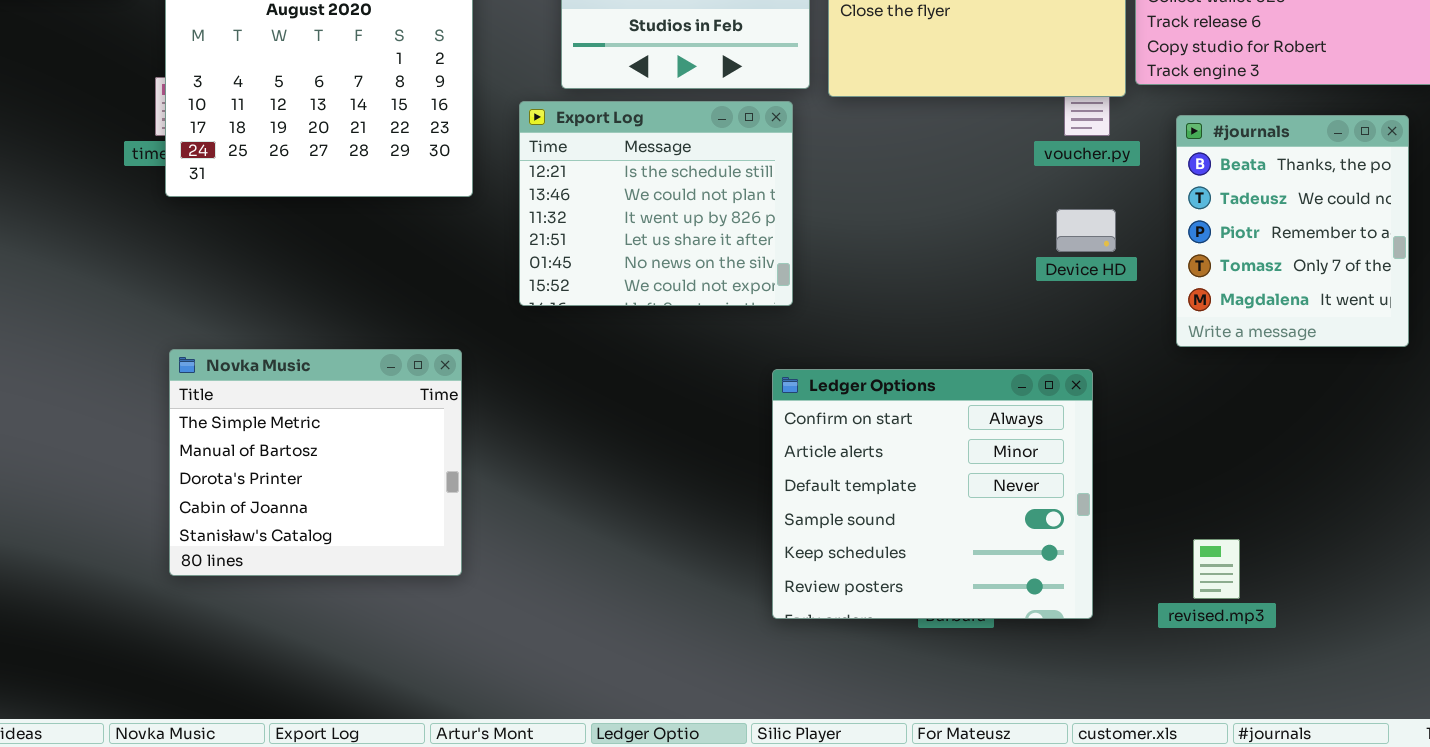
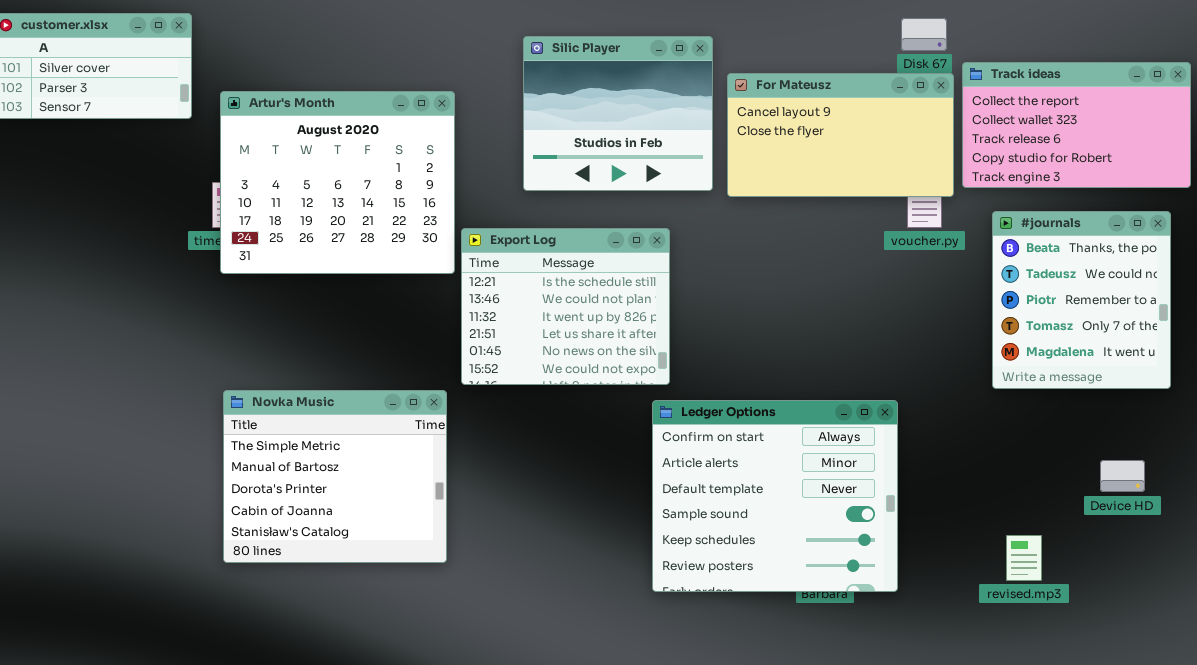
Export Log: [519,101,793,306] -> [461,228,670,385], moved
Device HD: [1056,209,1116,252] -> [1100,460,1145,492], moved
Ledger Options: [772,369,1093,619] -> [652,400,898,592], moved

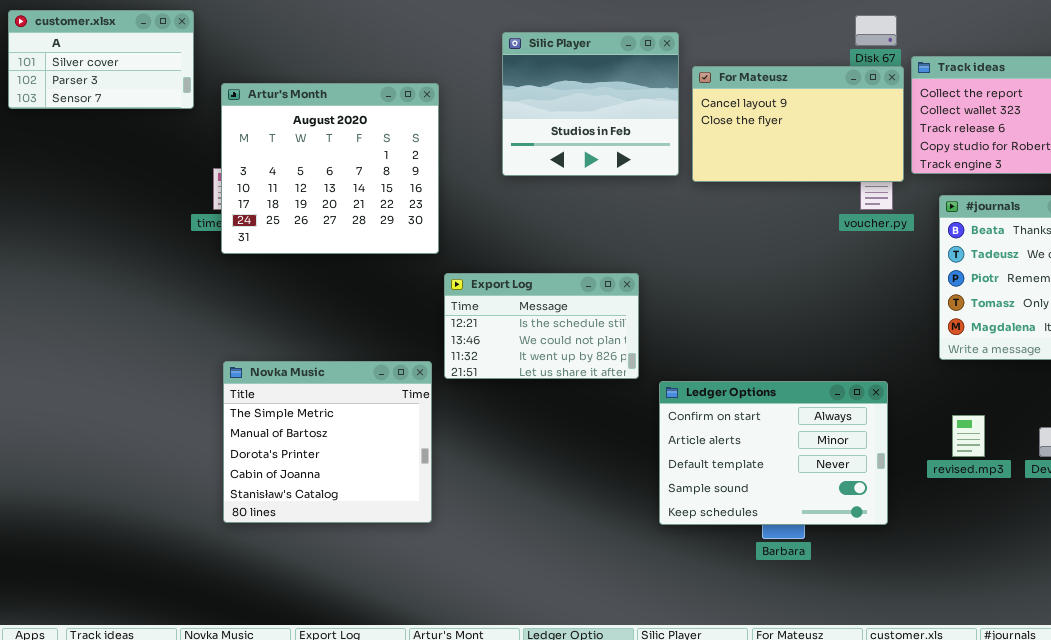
Export Log: [461,228,670,385] -> [444,273,639,379], moved, resized
Ledger Options: [652,400,898,592] -> [659,381,888,525], moved, resized
revised.mp3: [1006,535,1042,581] -> [952,415,985,457], moved

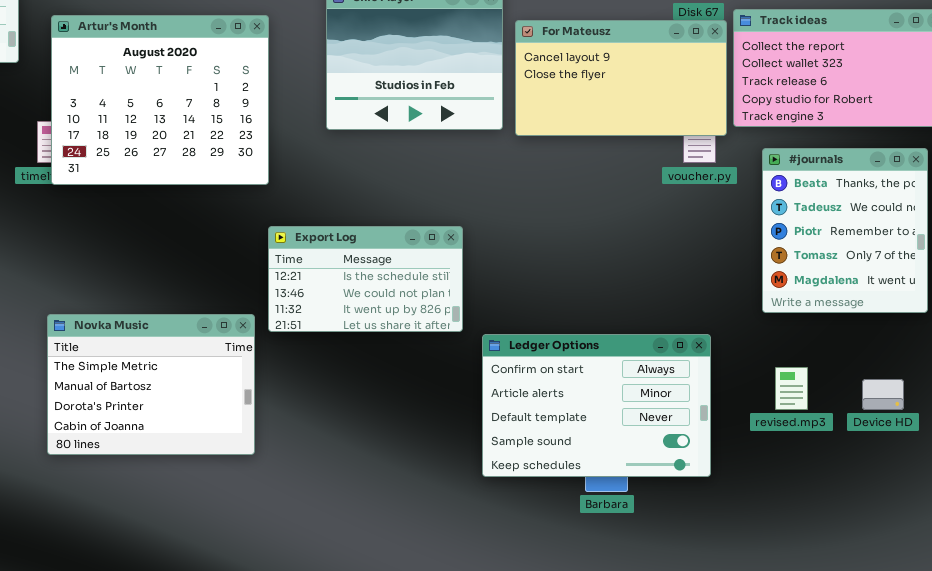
Artur's Month: [221,83,439,254] -> [51,15,269,185], moved
Novka Music: [223,361,432,523] -> [47,314,255,455], resized

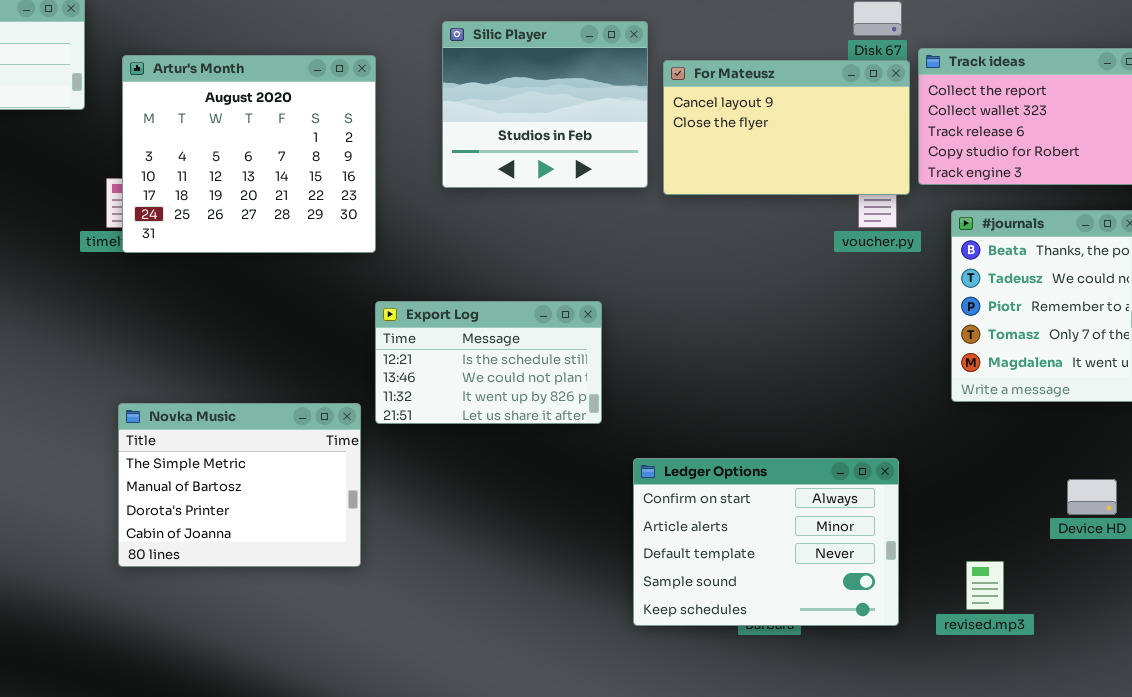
Ledger Options: [482,334,711,477] -> [633,458,899,626], moved
revised.mp3: [775,367,808,410] -> [966,561,1004,610], moved

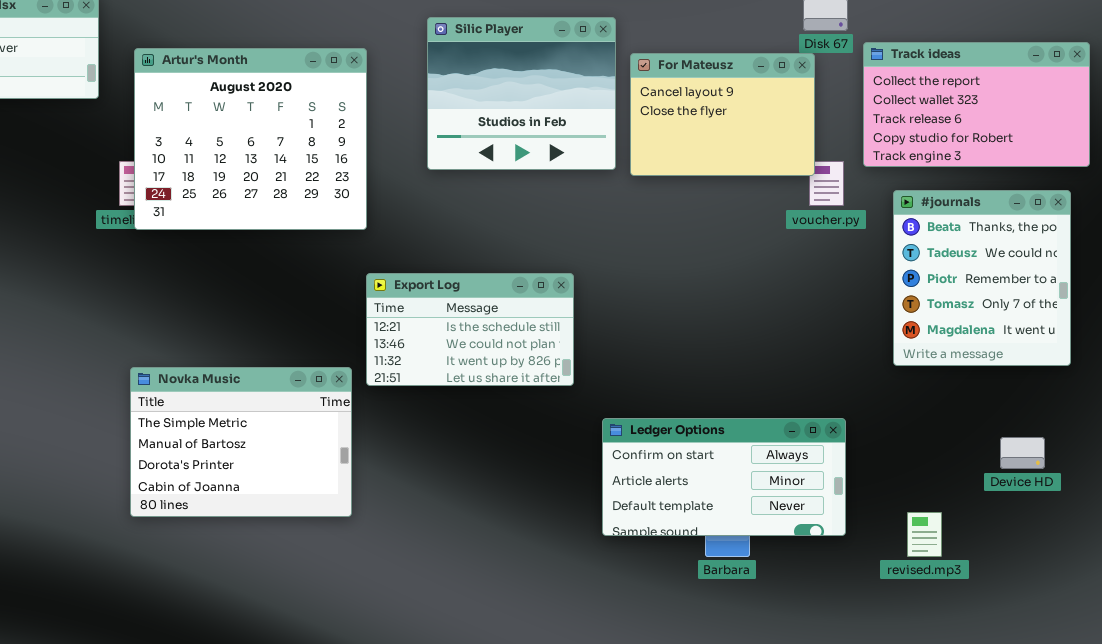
For Mateusz: [663,60,910,195] -> [630,53,815,176], resized
Ledger Options: [633,458,899,626] -> [602,418,846,536], resized

